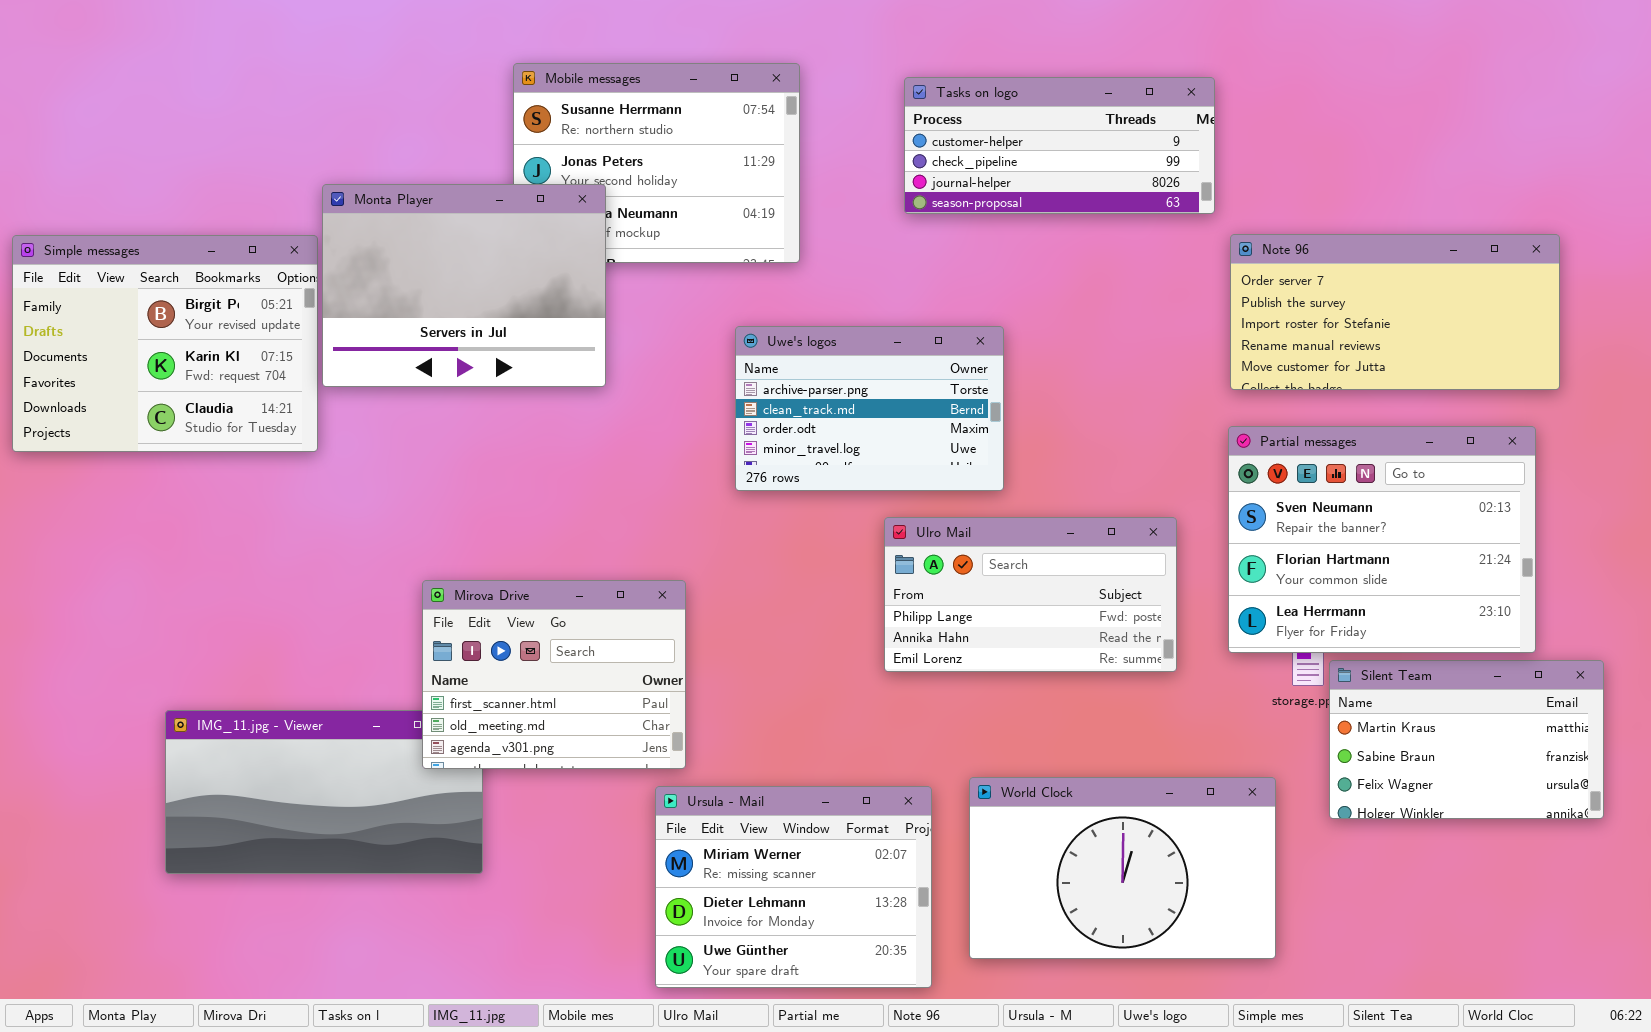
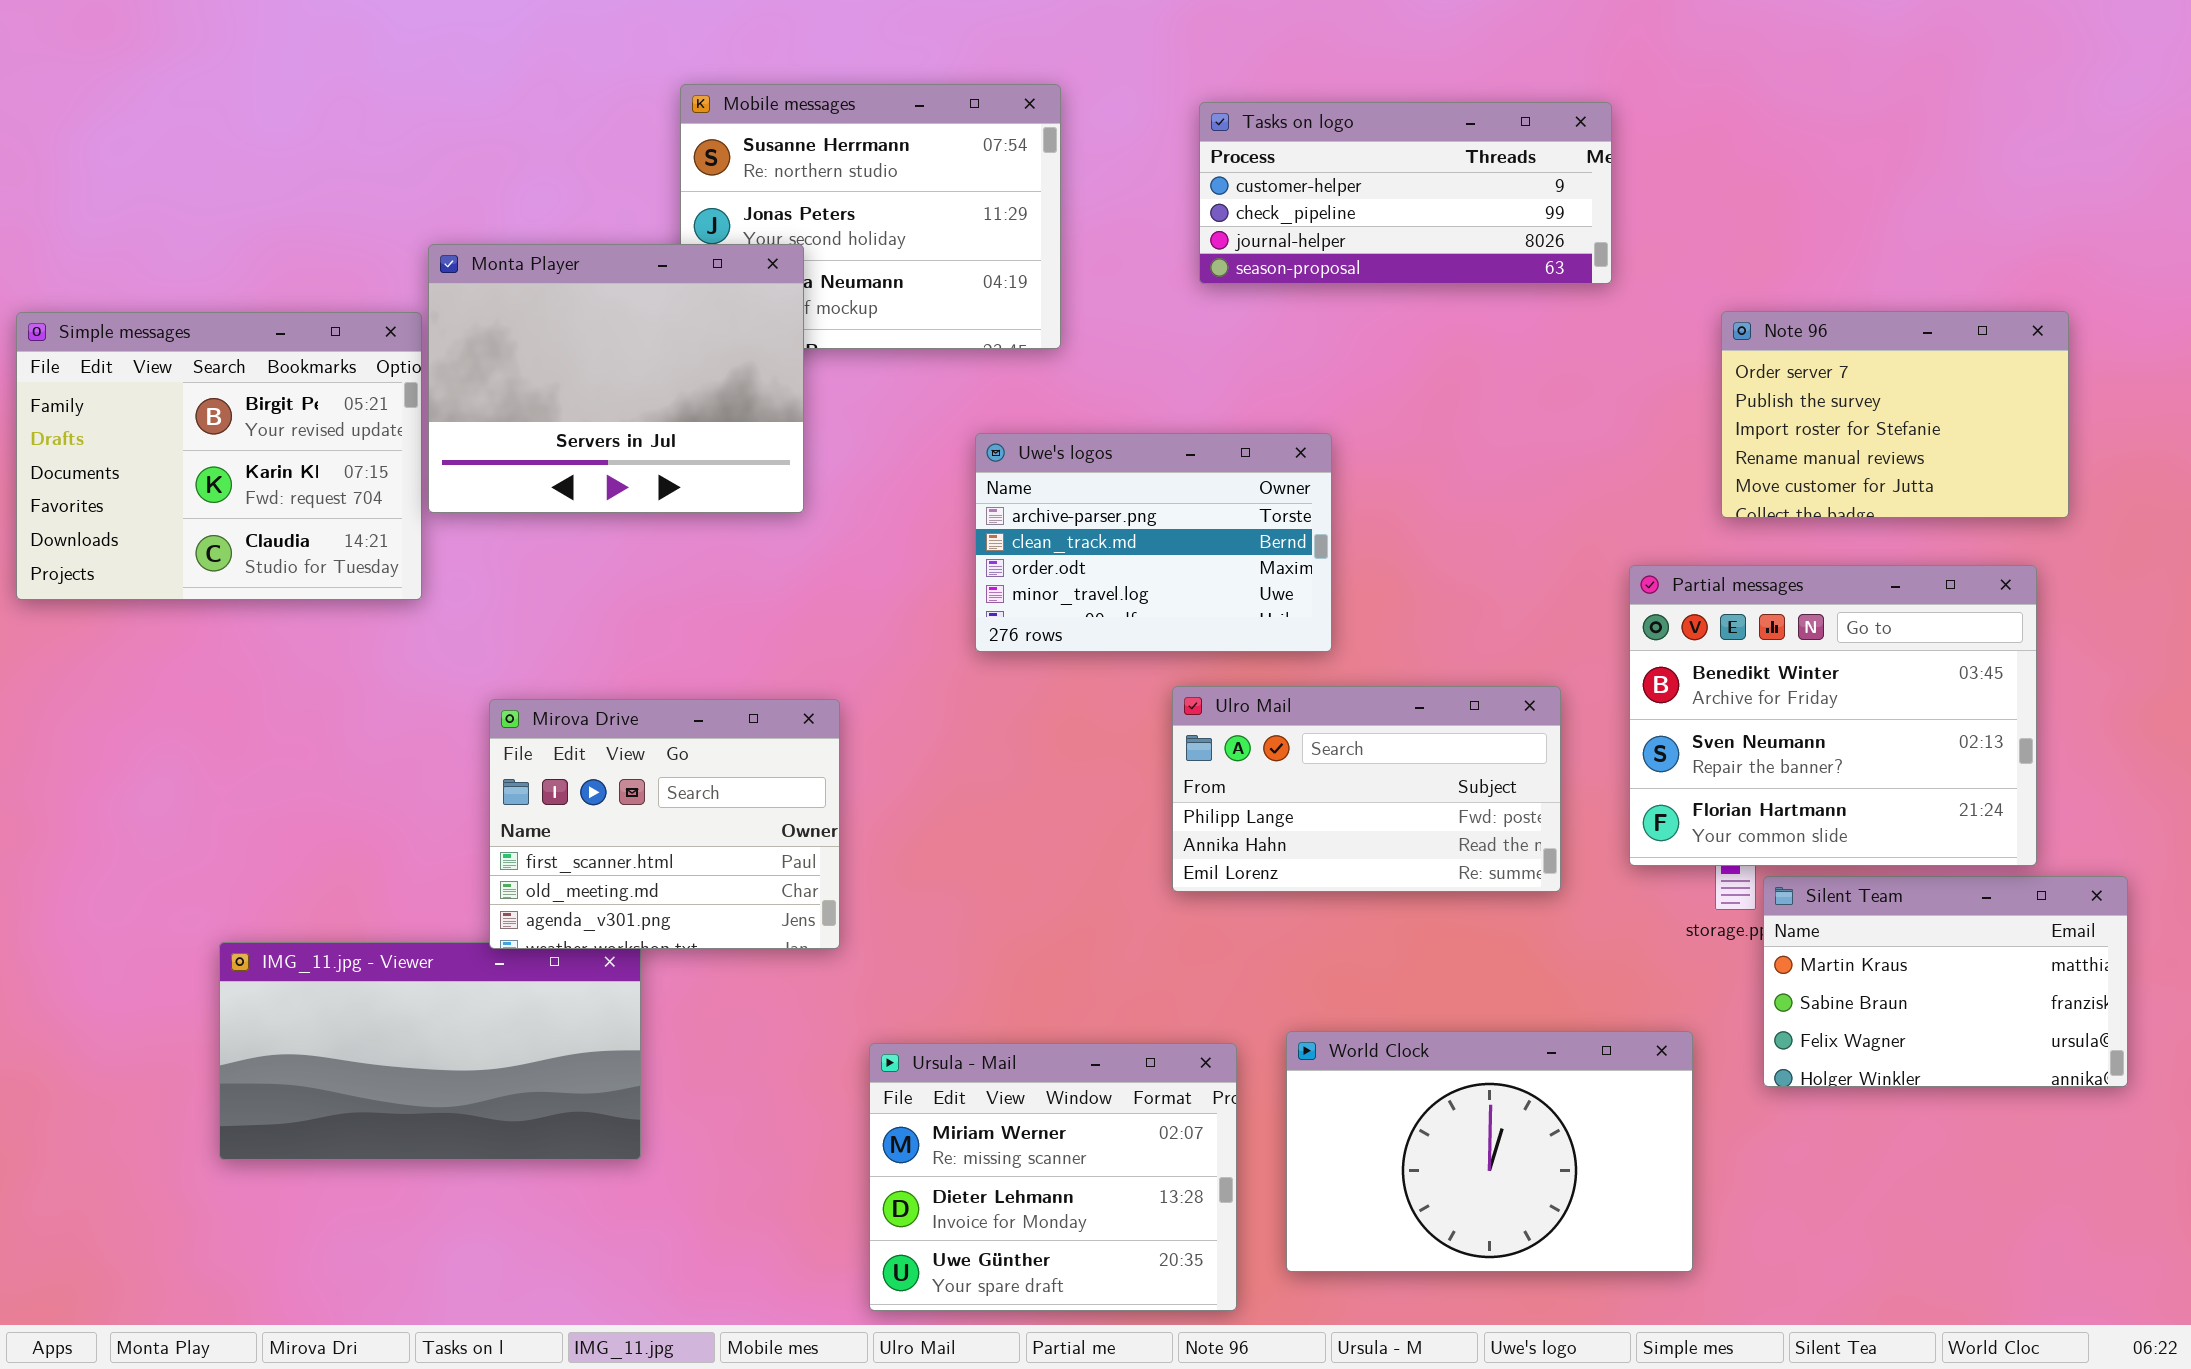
Note 96: [1230,234,1560,390] -> [1721,311,2069,518], resized
Partial messages: [1228,426,1536,653] -> [1629,565,2037,866], scrolled up 1 row
Mirova Drive: [422,580,686,769] -> [489,699,840,949], moved

